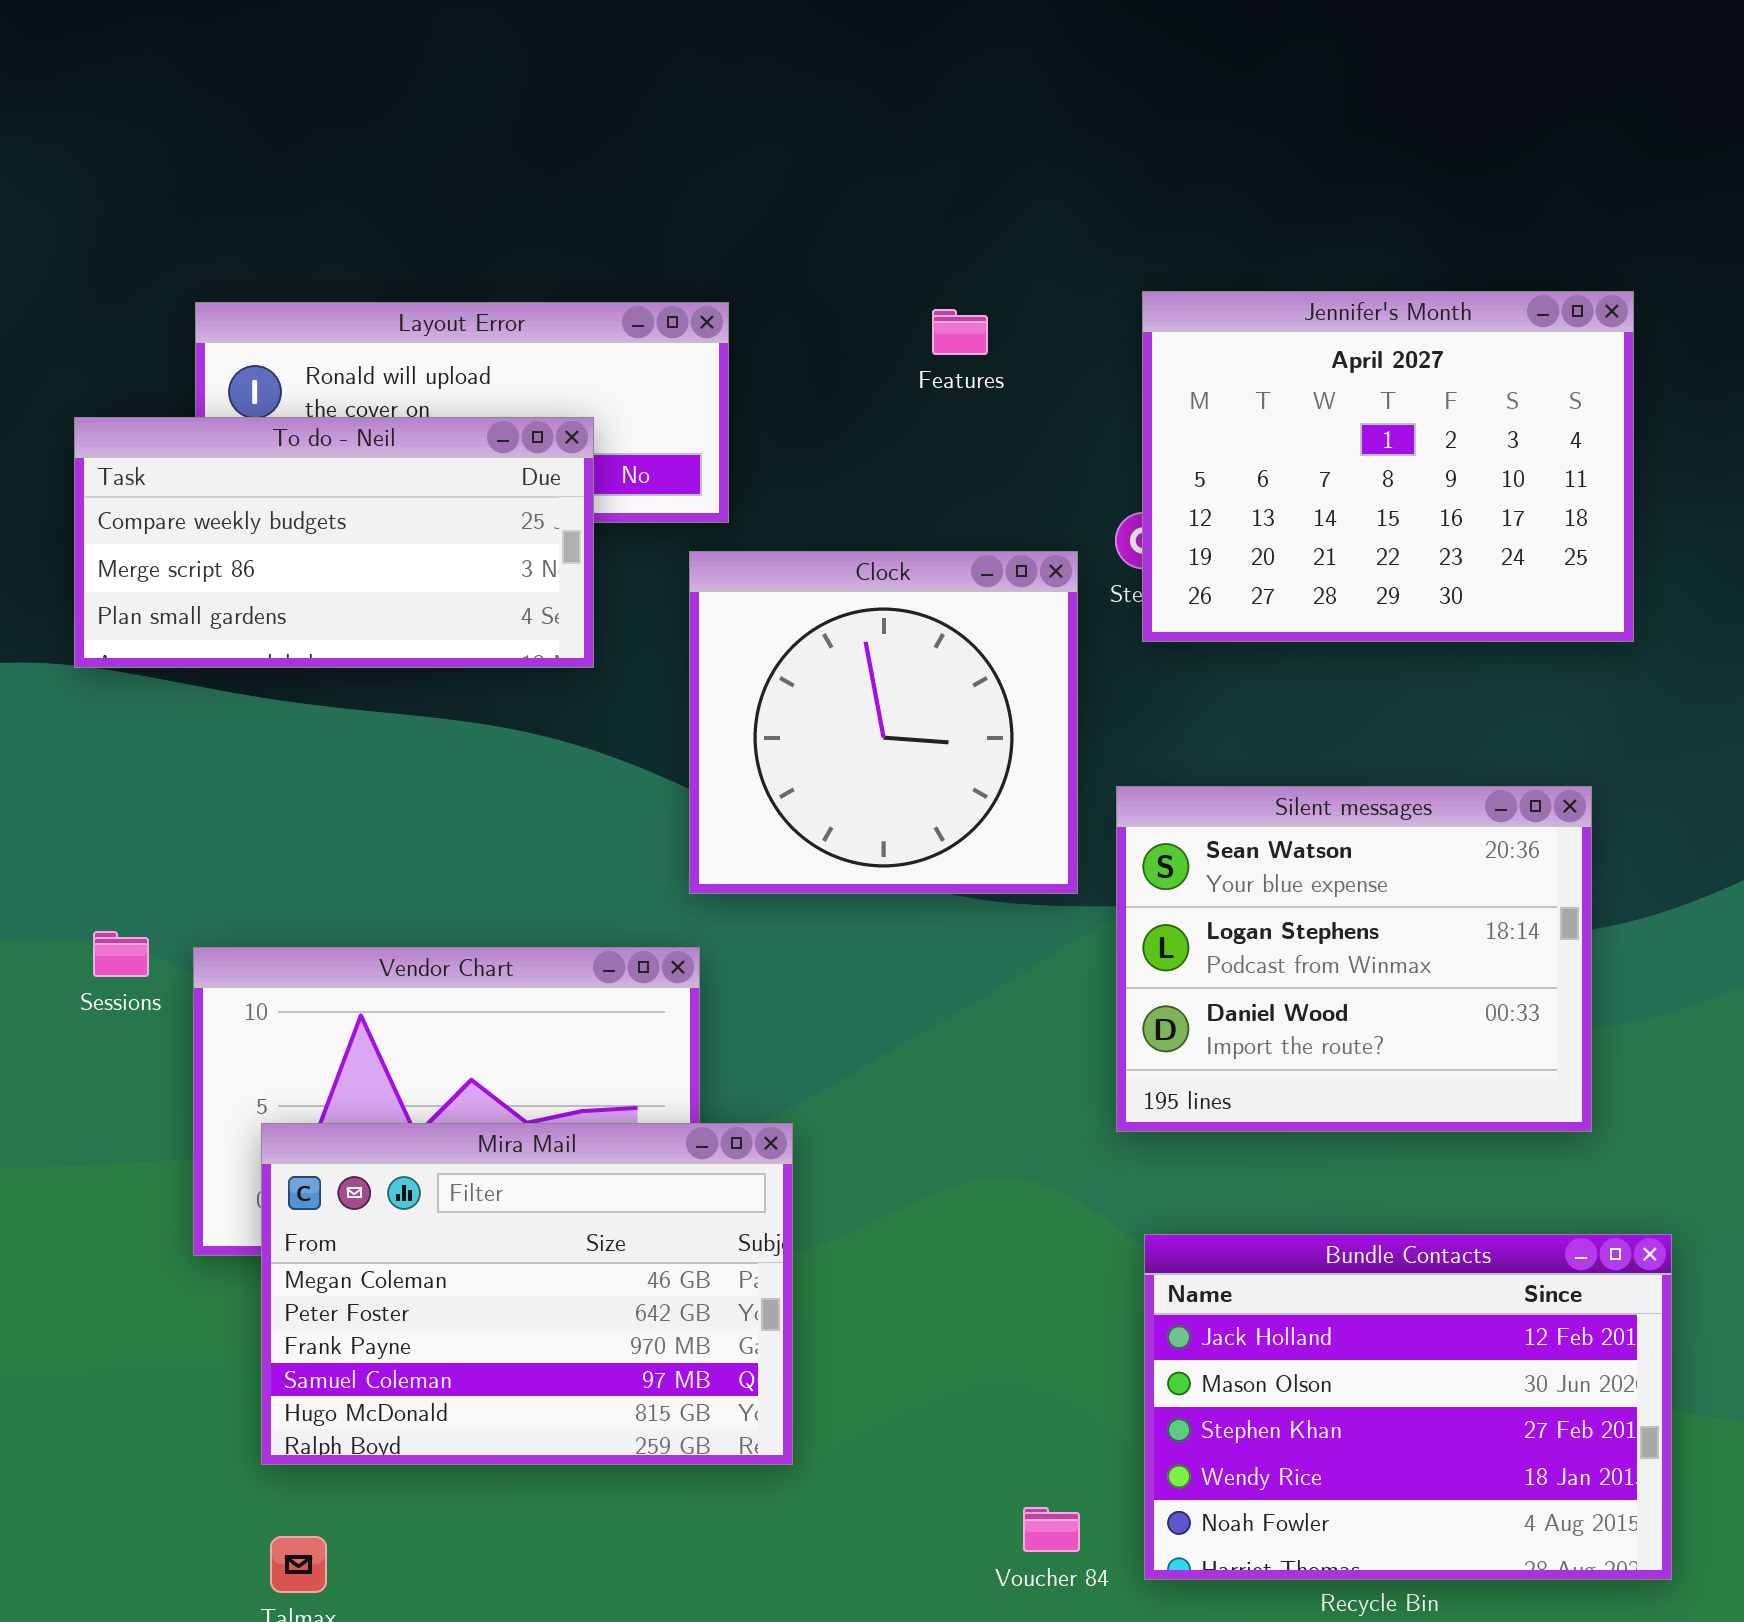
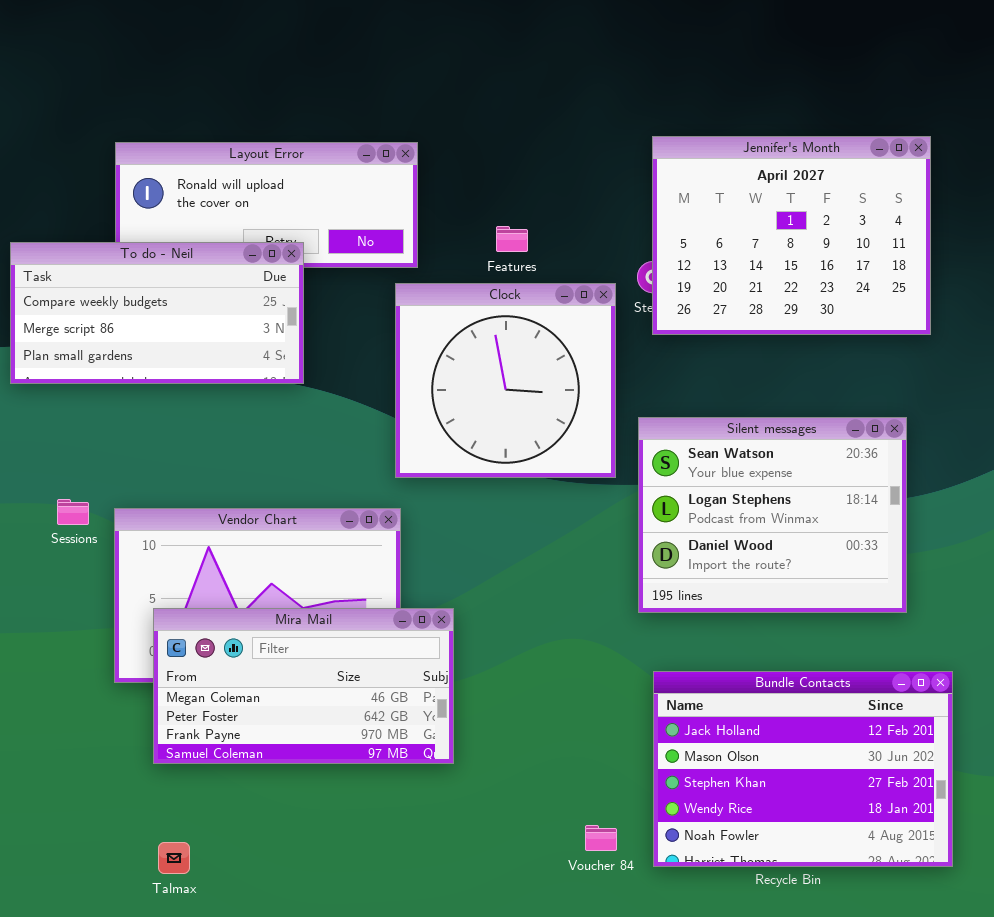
Features: [932,309,988,355] -> [496,226,528,252], moved
To do - Neil: [74,417,594,668] -> [10,242,304,384], moved
Mira Mail: [261,1123,793,1465] -> [153,608,454,764], resized

